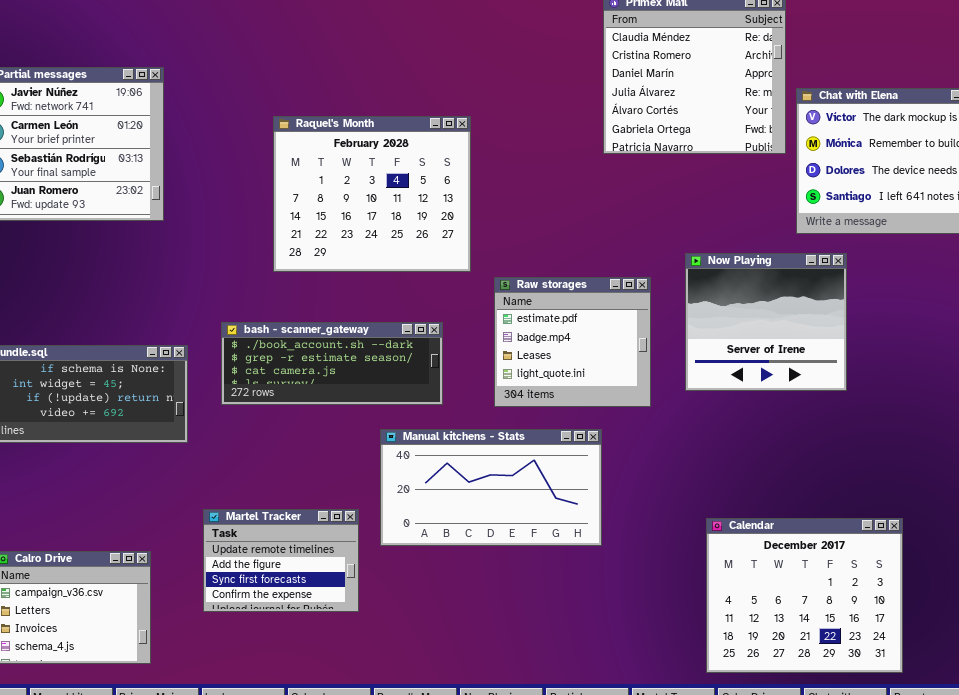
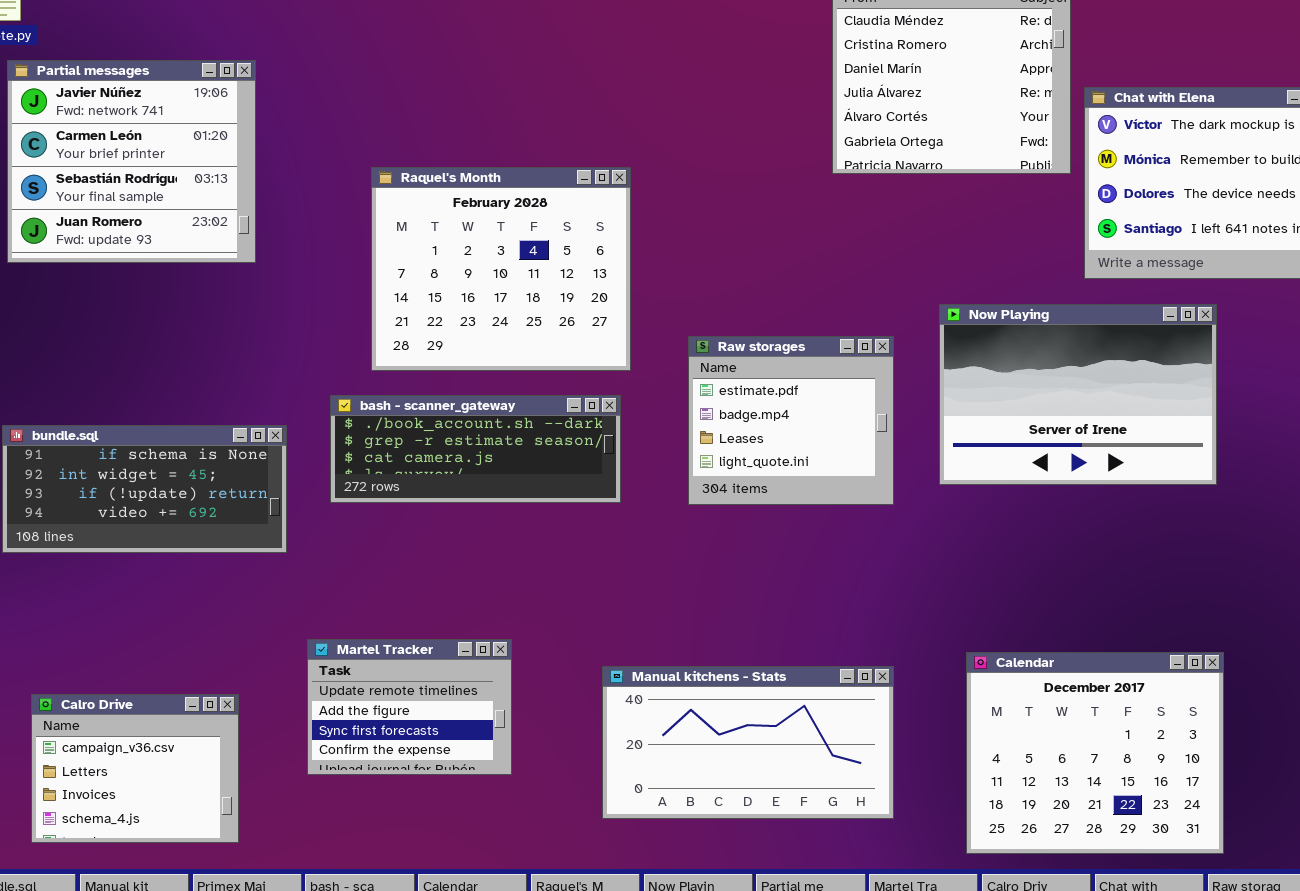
Raquel's Month: [273,116,471,272] -> [371,167,631,371], moved
Now Playing: [685,253,847,391] -> [939,304,1217,485], resized
Manual kitchens - Stats: [380,429,602,546] -> [602,666,894,819], moved

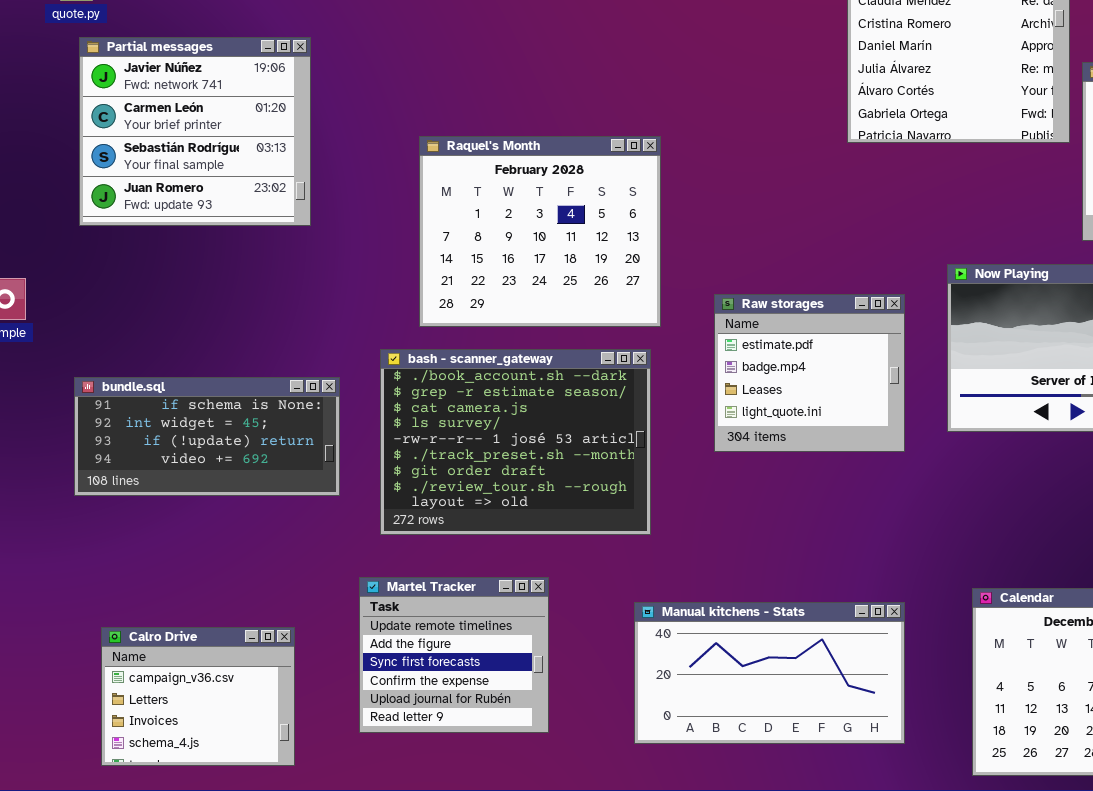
bash - scanner_gateway: [330,395,621,503] -> [380,349,651,535], resized
Martel Tracker: [307,639,512,775] -> [359,577,549,733], resized

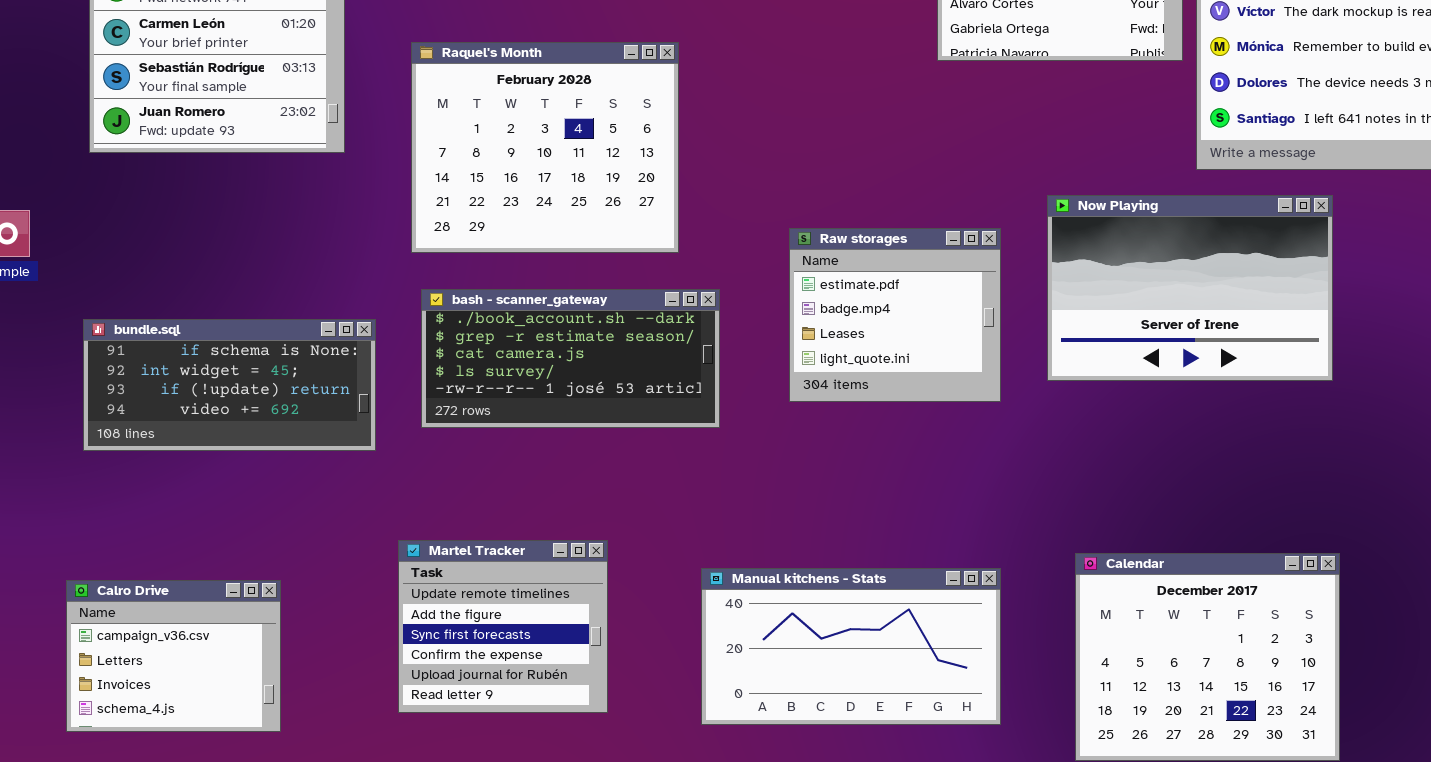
Raquel's Month: [419,136,661,327] -> [411,42,679,253], moved
bash - scanner_gateway: [380,349,651,535] -> [421,289,720,428], resized
Calro Drive: [101,627,295,766] -> [66,580,281,732], moved

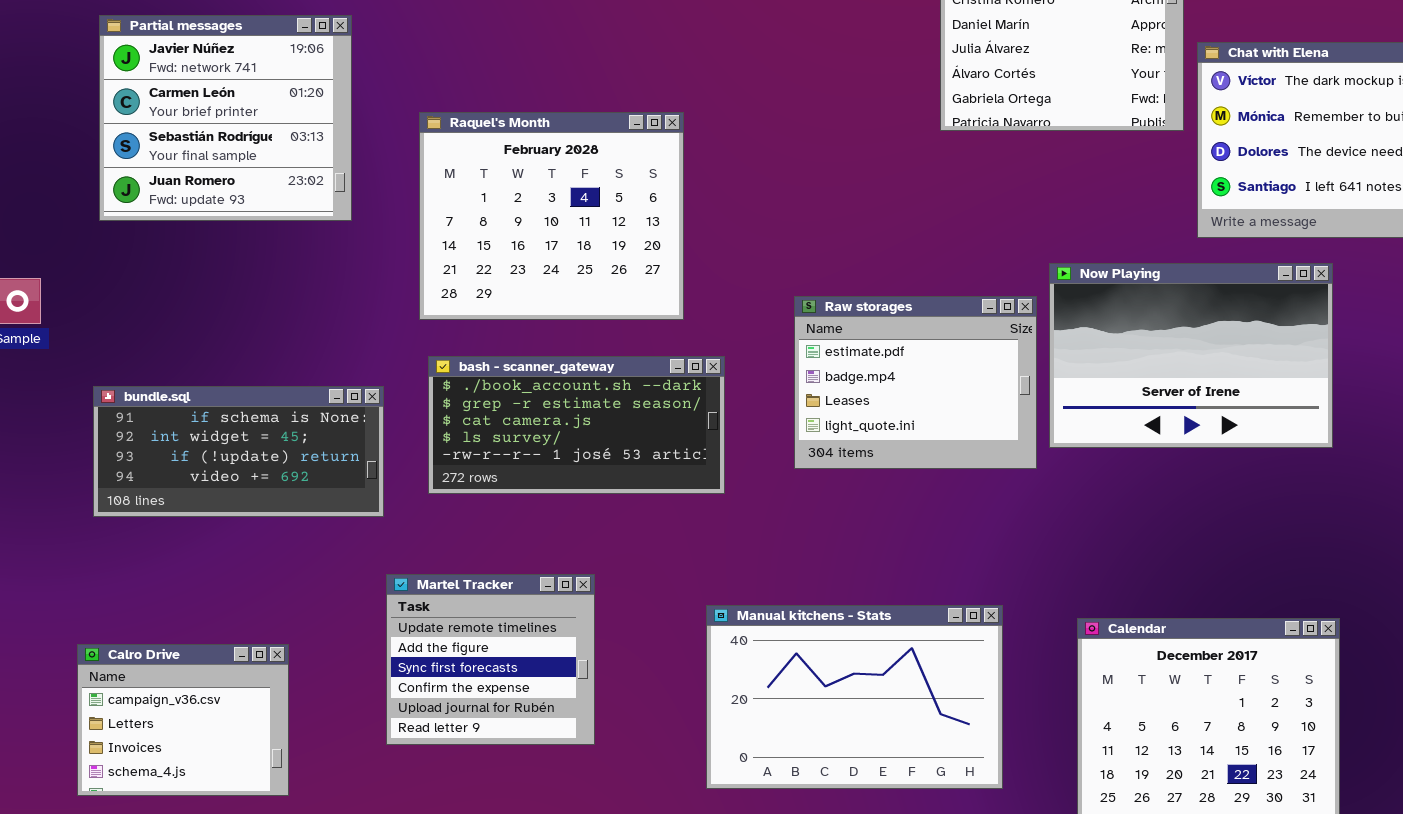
Raw storages: [789,228,1001,402] -> [794,296,1037,469], resized
Martel Tracker: [398,540,608,713] -> [386,574,595,745], moved
Manual kitchens - Stats: [701,568,1001,725] -> [706,605,1003,789], resized

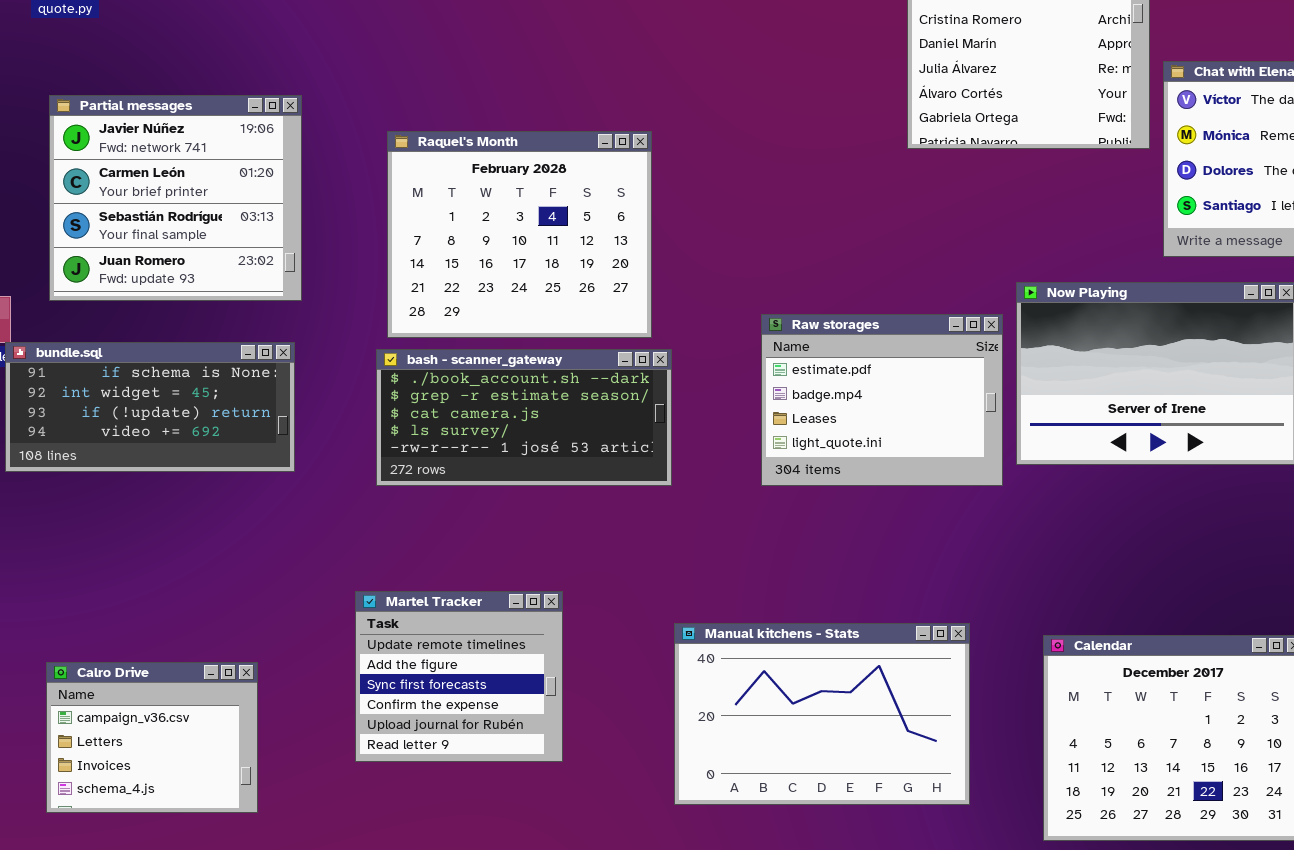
Partial messages: [99,15,352,221] -> [49,95,302,301], moved
bash - scanner_gateway: [428,356,725,494] -> [376,349,672,486], moved
bundle.sql: [93,386,384,517] -> [5,342,295,472], moved

